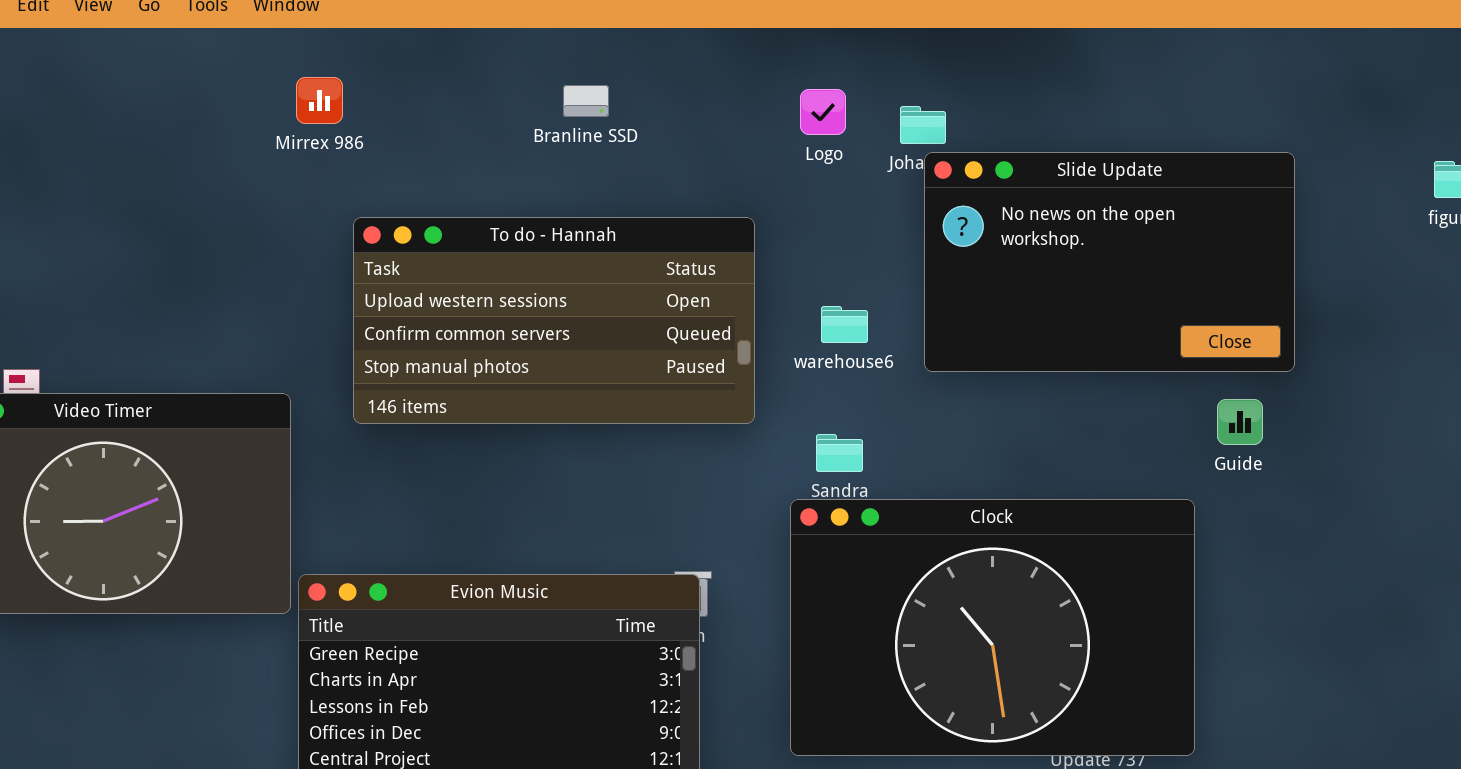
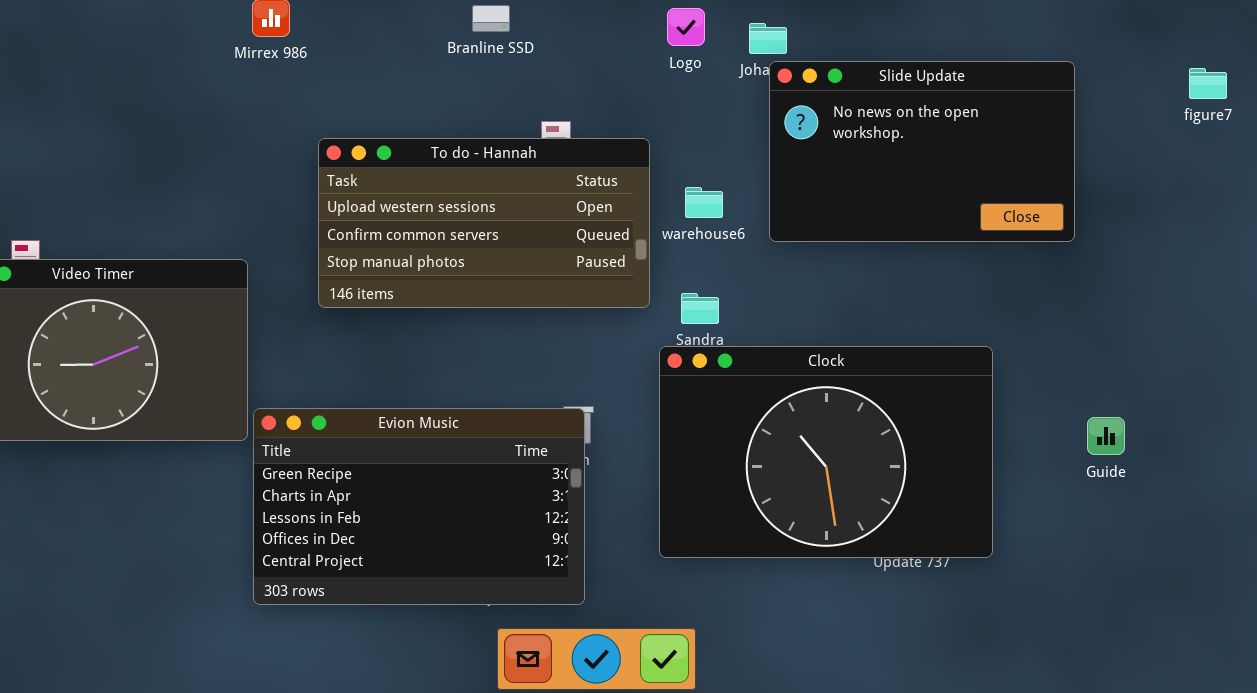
To do - Hannah: [353,217,755,424] -> [318,138,650,308], moved
Guide: [1217,399,1263,445] -> [1087,417,1125,455], moved

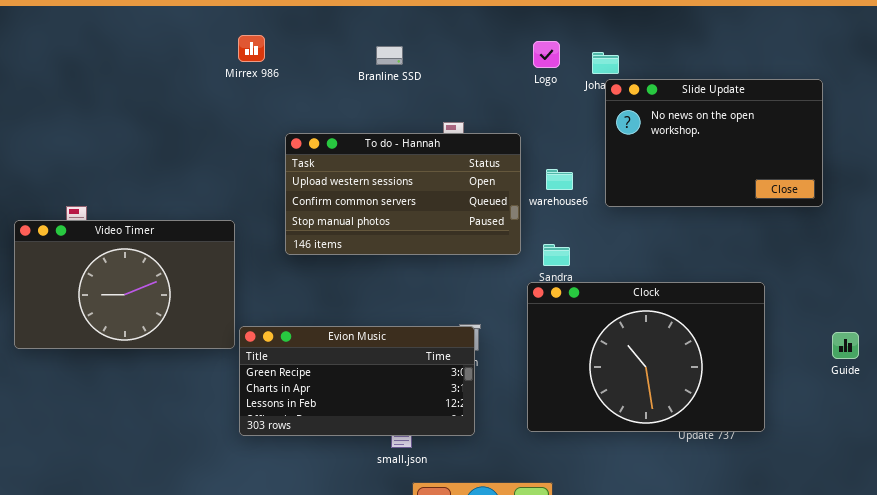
Branline SSD: [472,5,510,32] -> [376,46,403,65], moved
Evion Music: [253,408,585,605] -> [239,326,475,436], resized

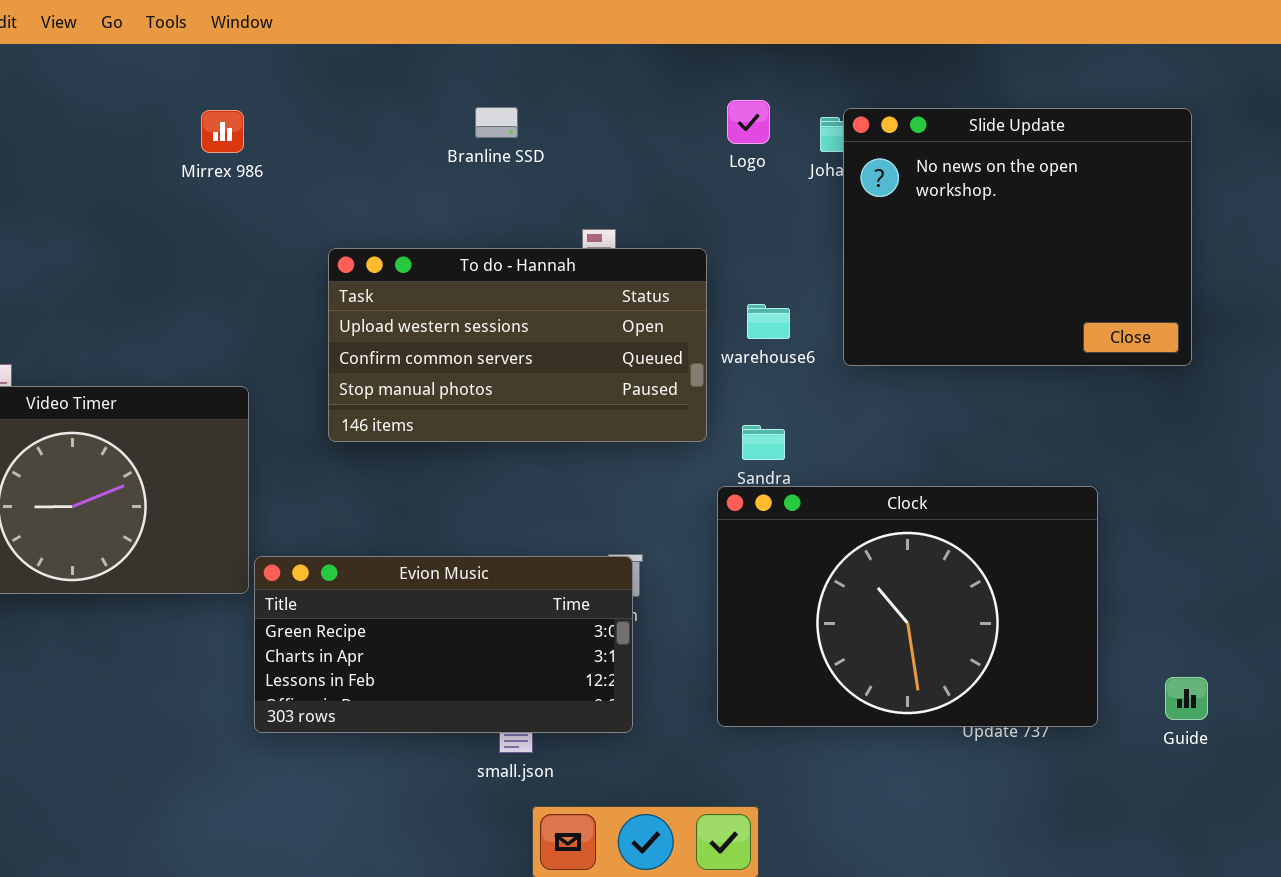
Mirrex 986: [238,35,265,62] -> [201,110,244,153], moved
Slide Update: [605,79,823,207] -> [843,108,1192,366], resized
Guide: [832,332,859,359] -> [1165,677,1208,720], moved

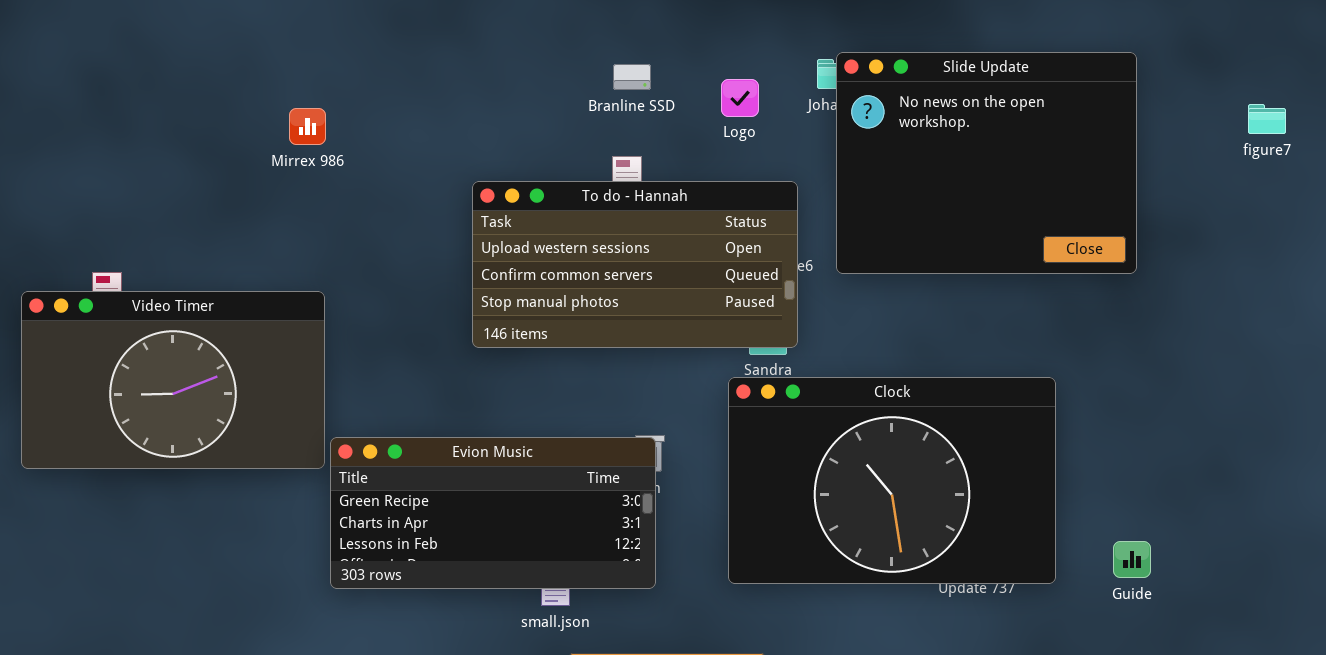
Logo: [727,100,770,144] -> [721,79,759,117], moved
Branline SSD: [475,107,518,138] -> [613,64,651,90], moved
Mirrex 986: [201,110,244,153] -> [289,108,326,145], moved
To do - Hannah: [328,248,707,442] -> [472,181,798,348], moved

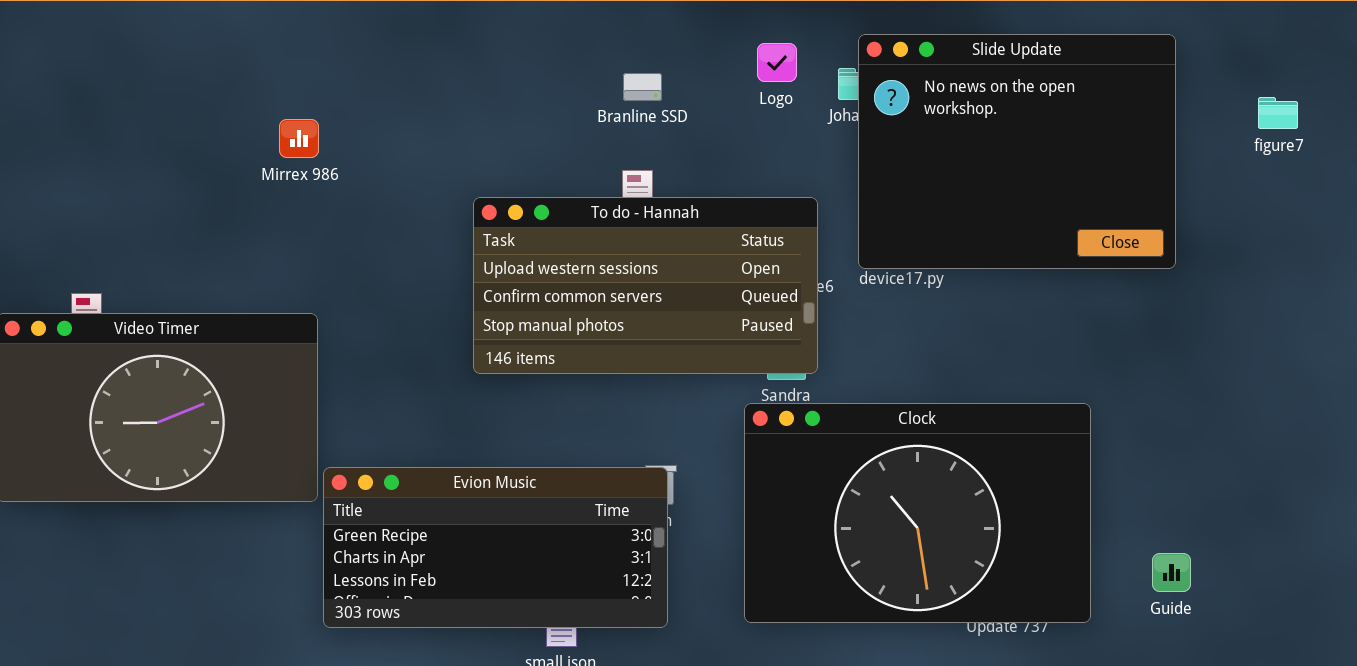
Slide Update: [836,52,1137,274] -> [858,34,1176,269], moved
Logo: [721,79,759,117] -> [757,43,797,82], moved
figure7: [1248,104,1286,134] -> [1258,97,1298,129], moved
Guide: [1113,541,1151,578] -> [1152,553,1191,592], moved

